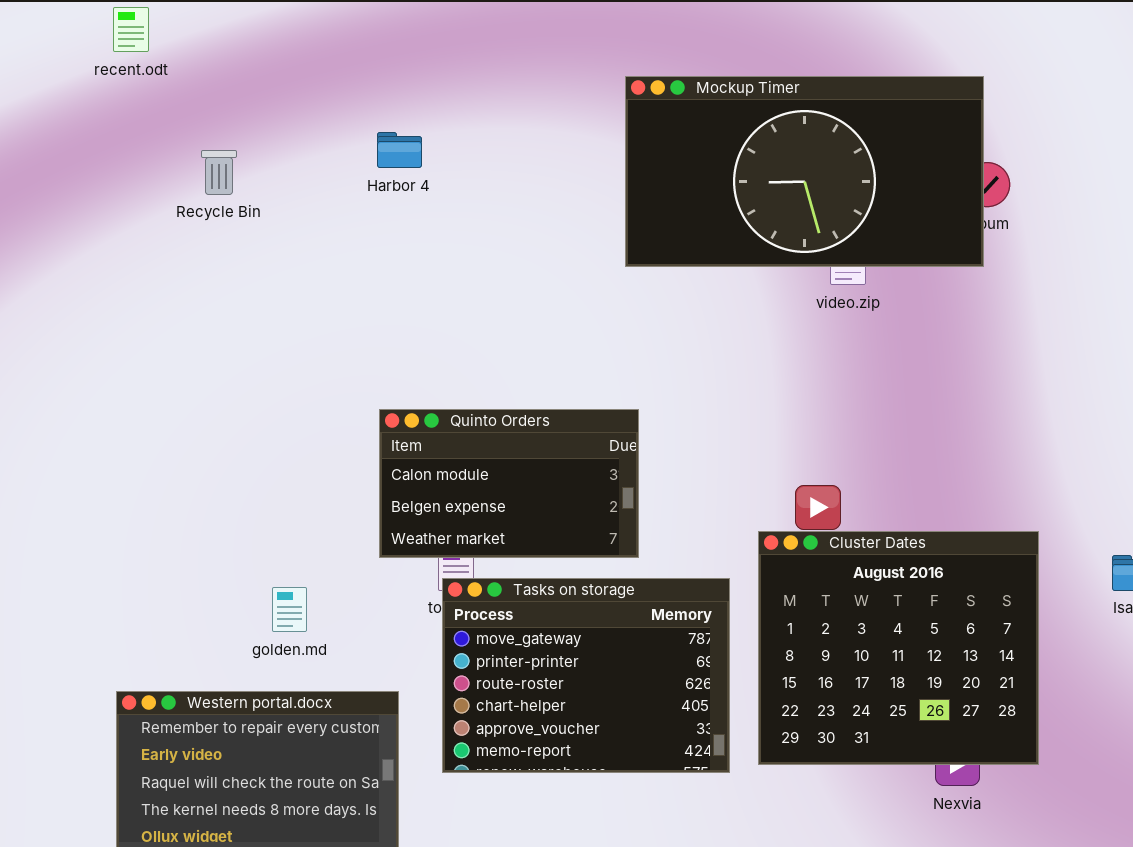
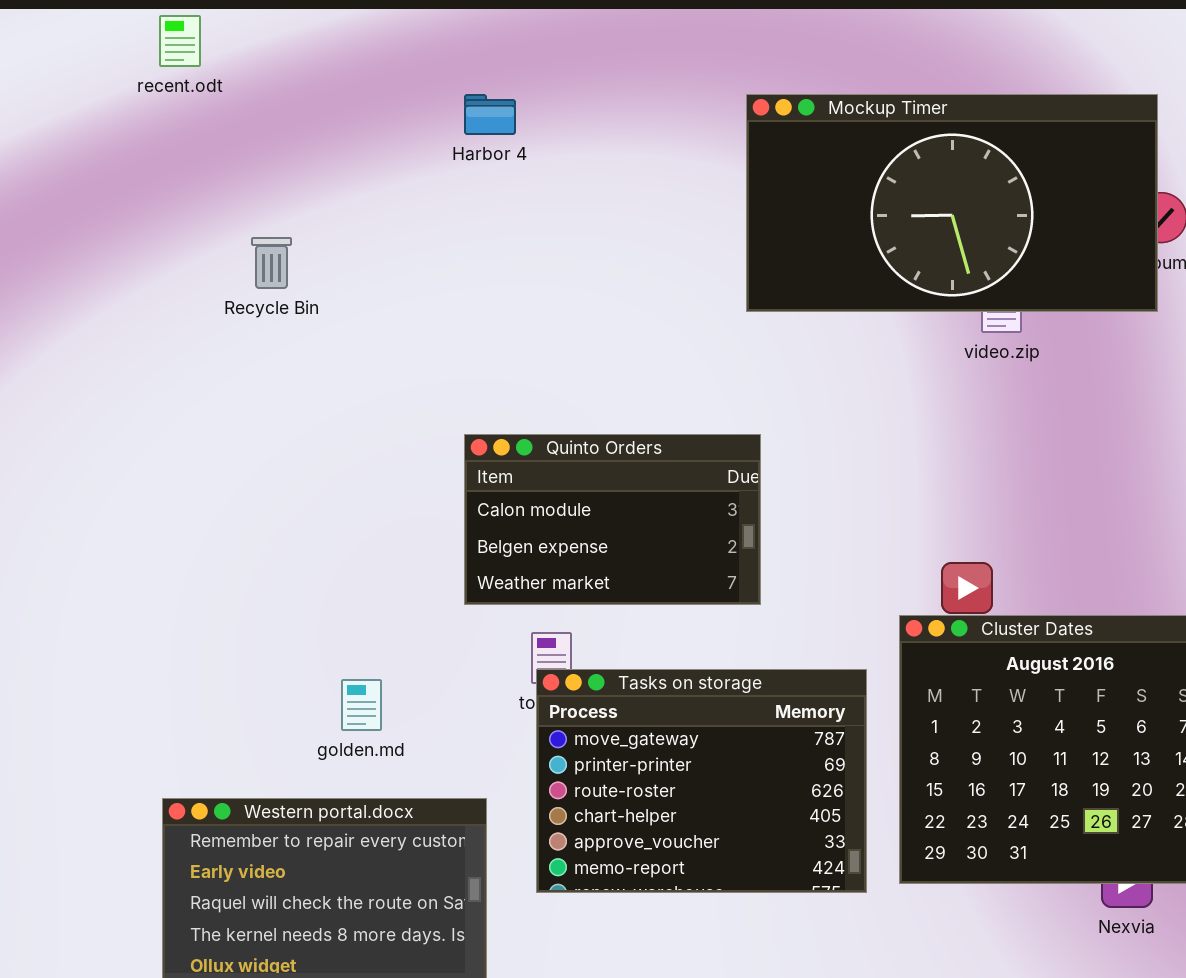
Harbor 4: [377,132,422,168] -> [464,94,516,135], moved
Recycle Bin: [201,150,237,195] -> [251,237,292,289], moved
Quinto Orders: [379,409,639,558] -> [464,434,761,605], moved

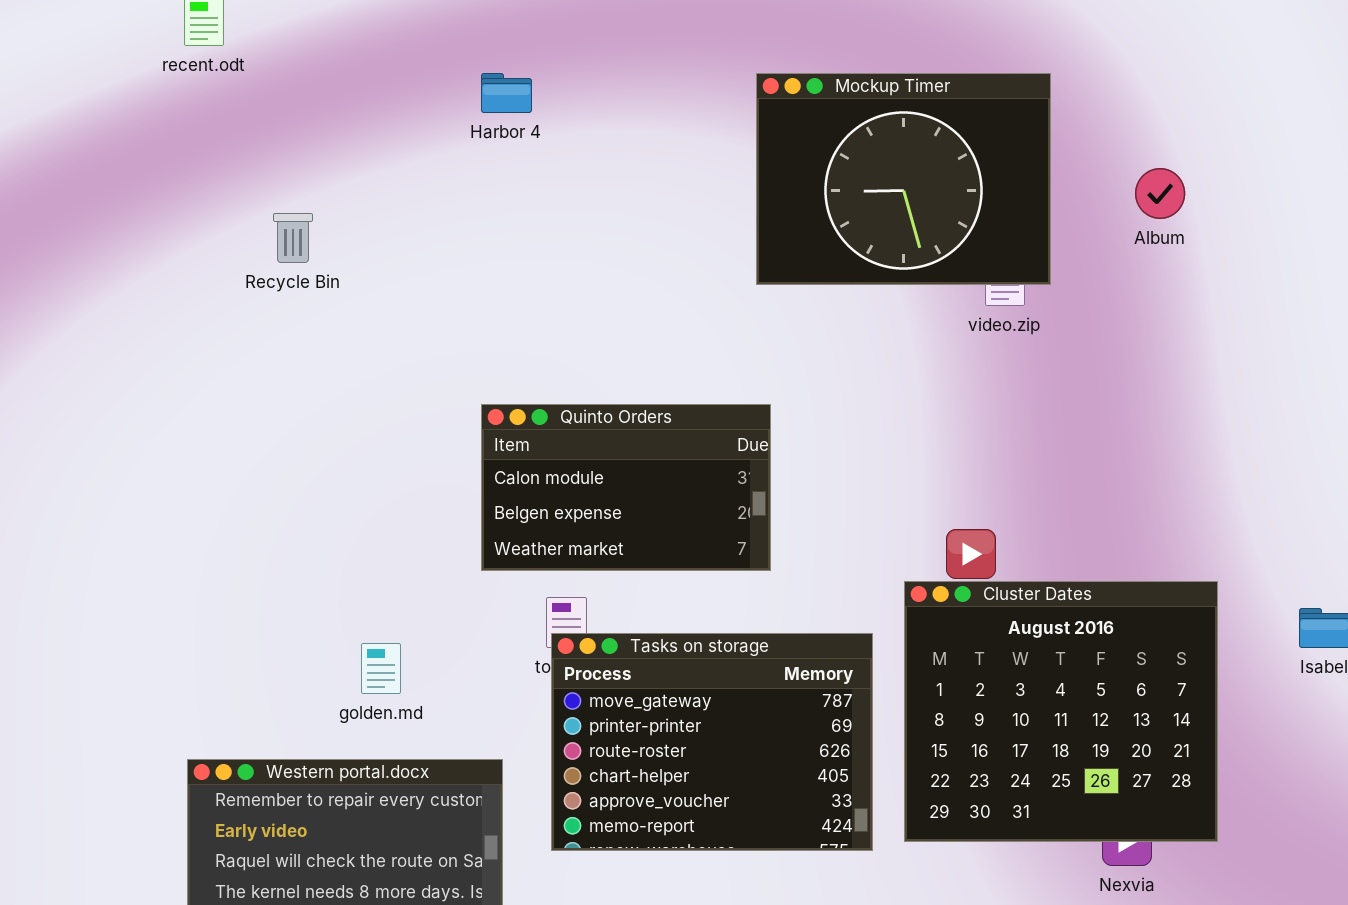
Mockup Timer: [746,94,1158,312] -> [756,73,1051,285], resized

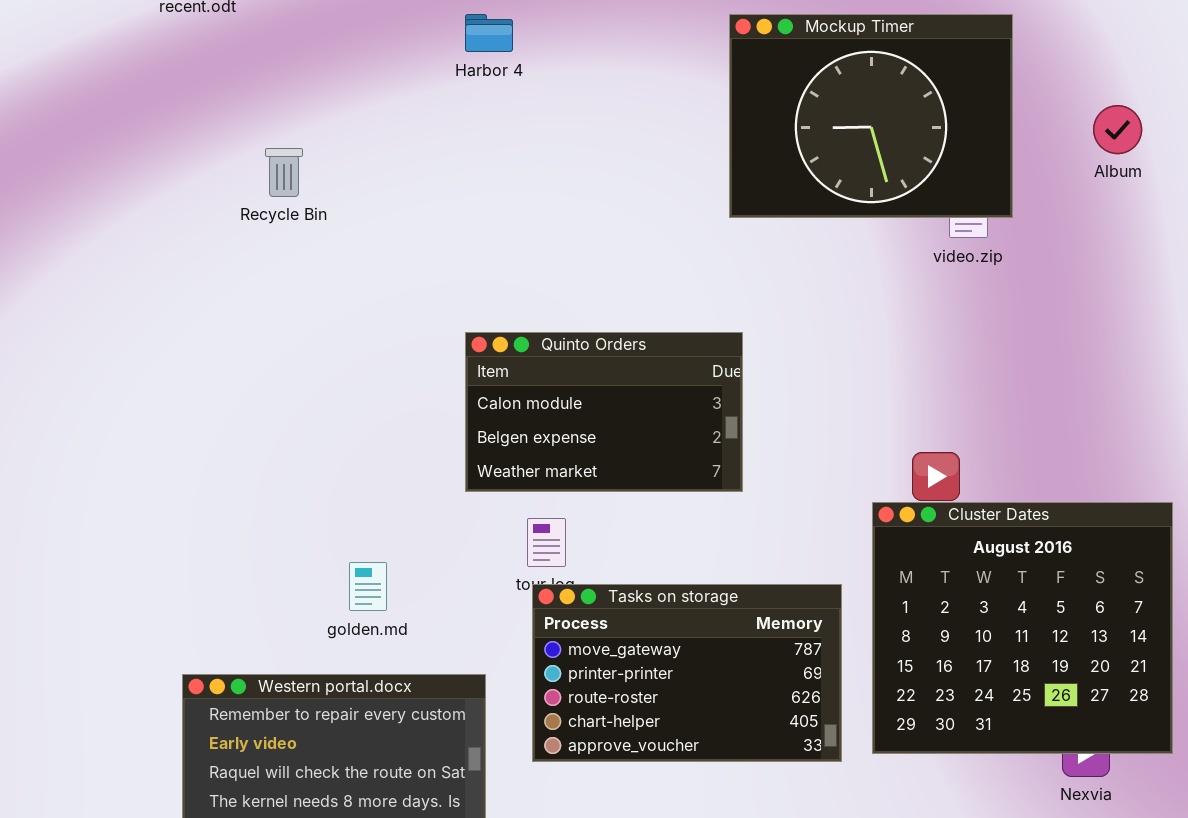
Tasks on storage: [551,633,873,851] -> [532,584,842,762], resized

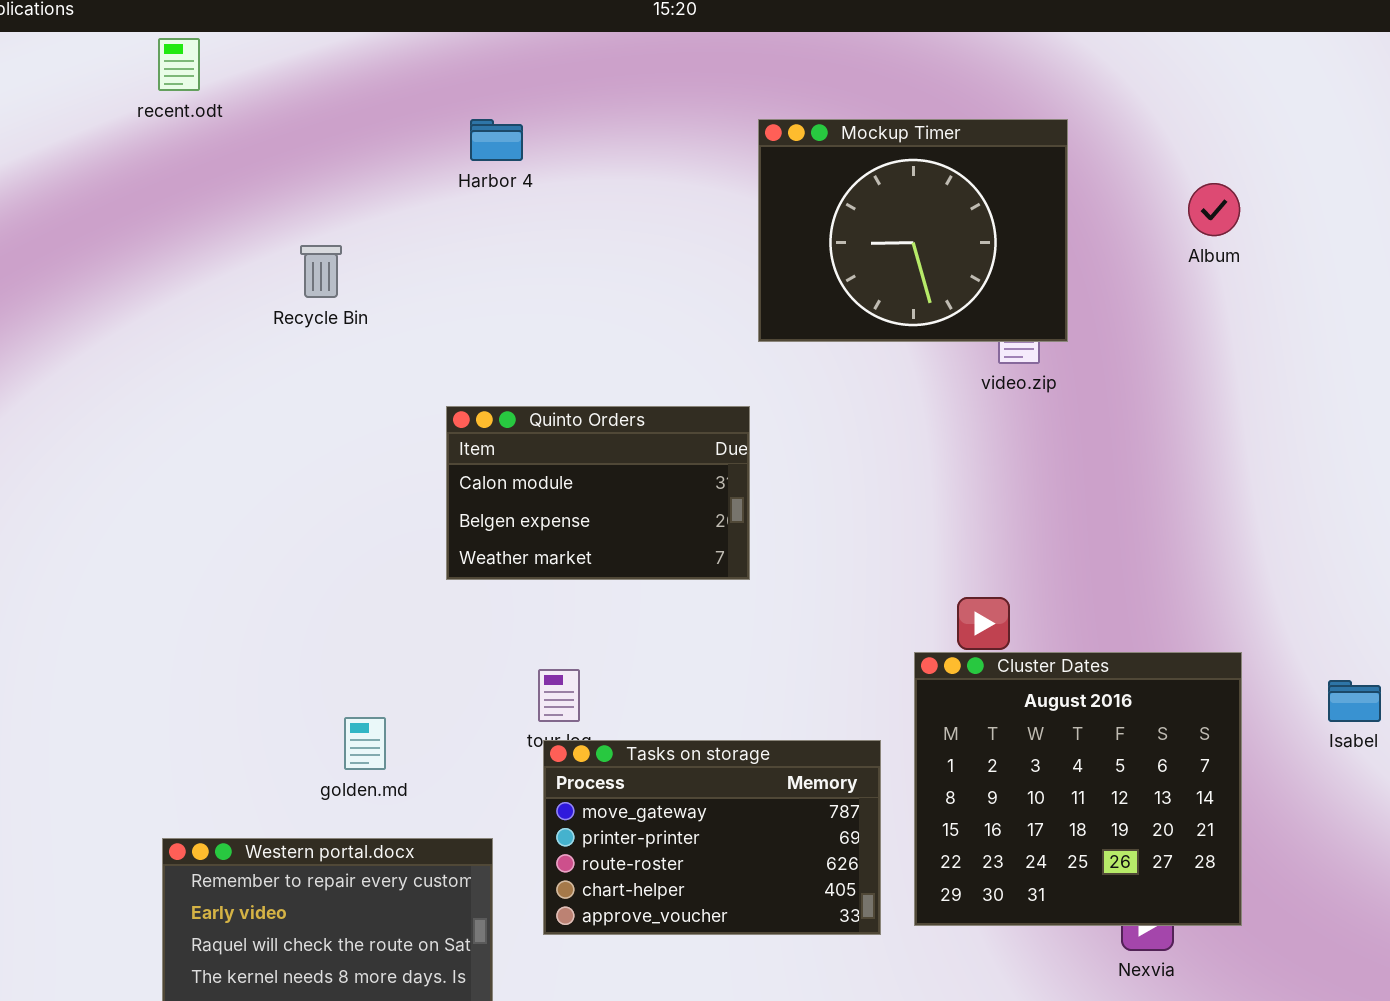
Album: [1093,105,1142,154] -> [1188,183,1240,236], moved
Recycle Bin: [265,148,303,197] -> [300,245,342,298], moved
Quinto Orders: [465,332,743,492] -> [446,406,750,580], moved

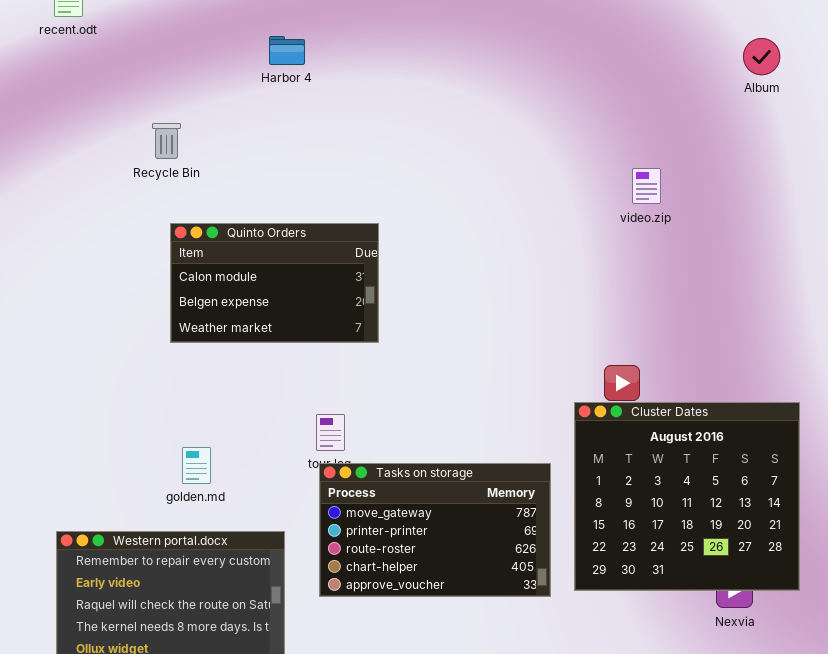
Mockup Timer: [758,119,1068,342] -> none, closed
Album: [1188,183,1240,236] -> [743,38,780,75], moved
Quinto Orders: [446,406,750,580] -> [170,223,379,343], moved

